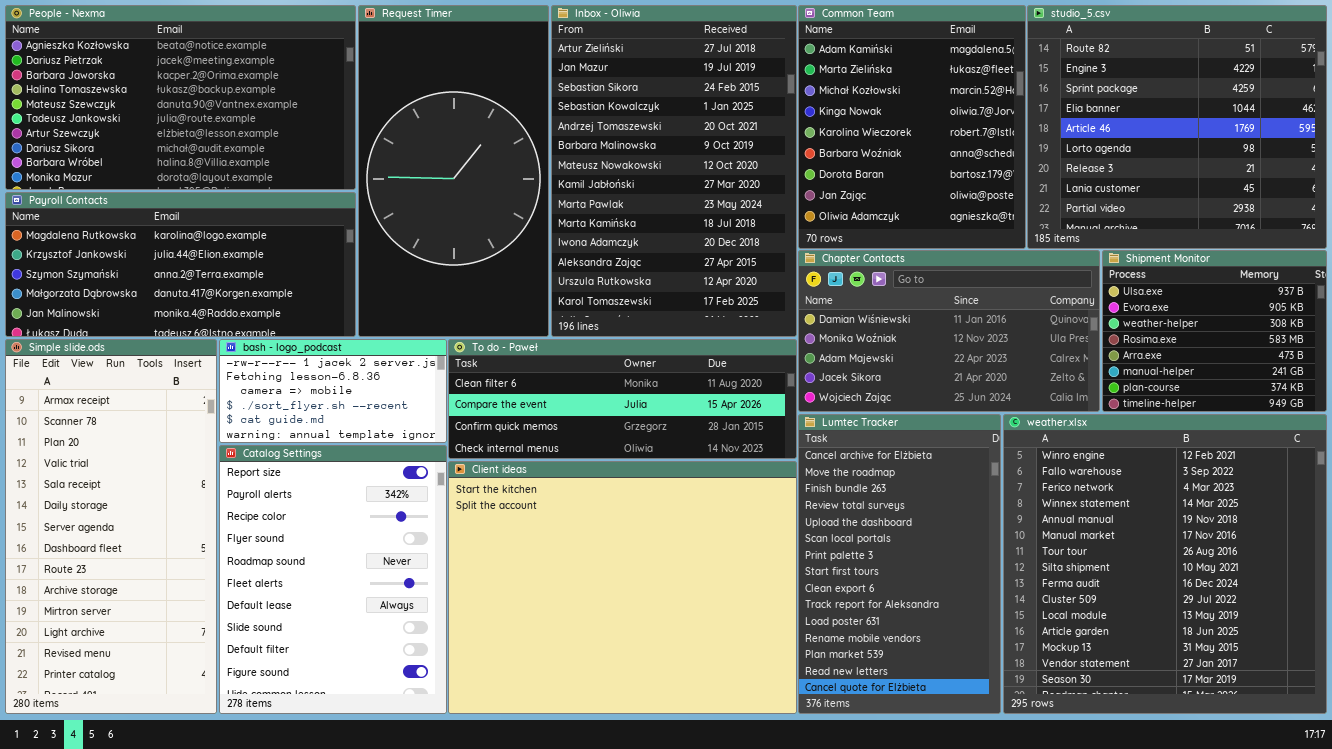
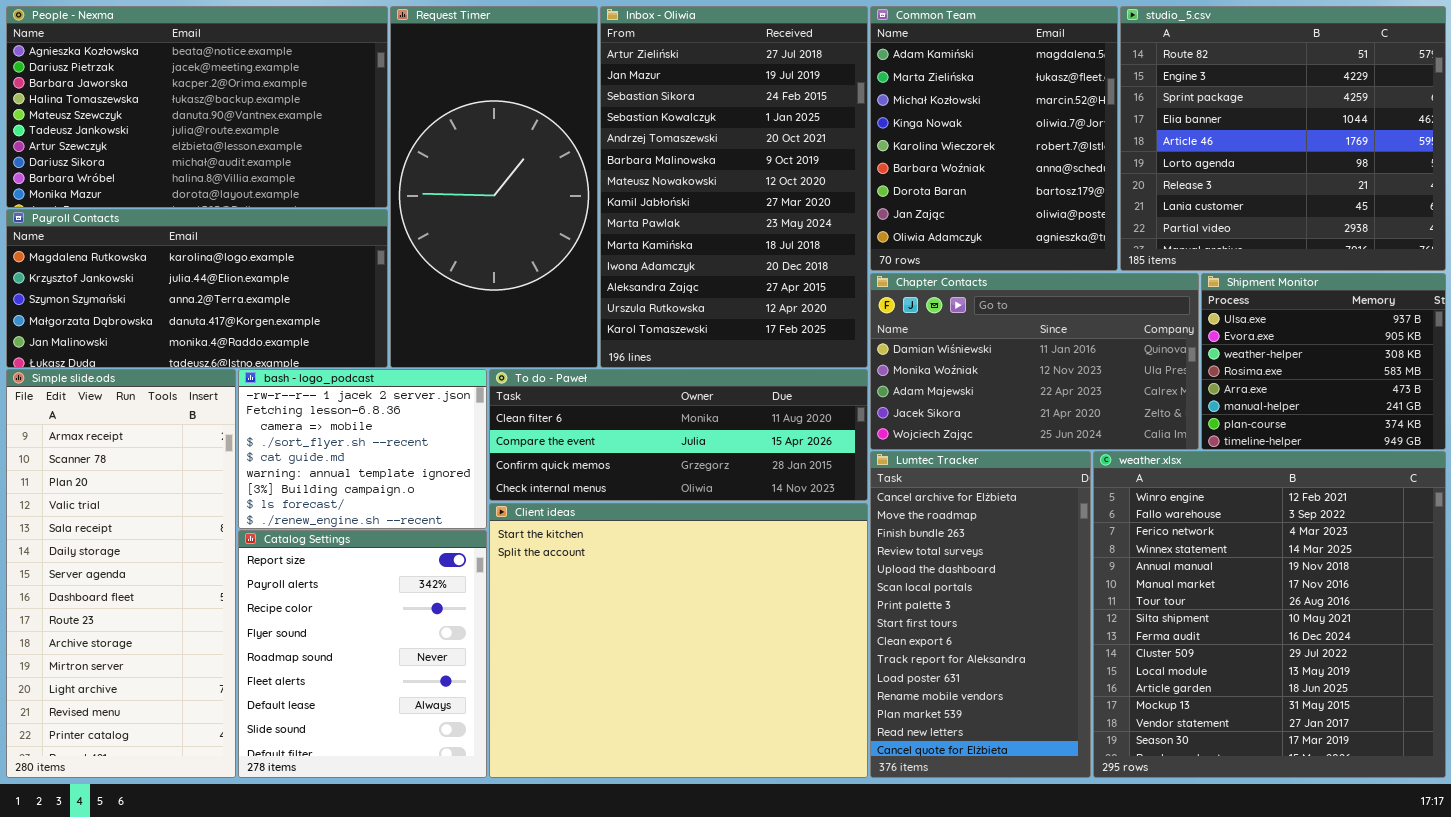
bash - logo_podcast: [219,339,447,443] -> [238,369,487,529], resized
Catalog Settings: [219,445,447,714] -> [238,530,487,778], resized

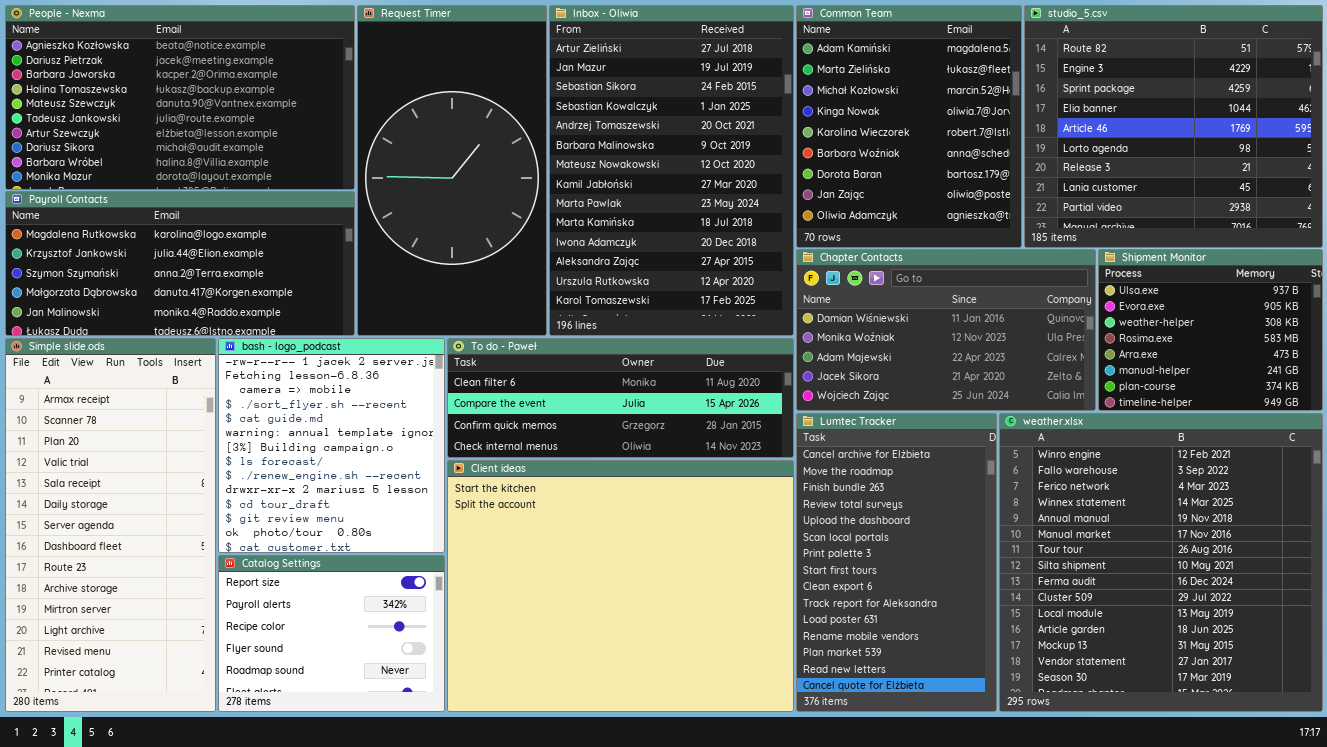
bash - logo_podcast: [238,369,487,529] -> [218,338,445,553], resized
Catalog Settings: [238,530,487,778] -> [218,555,445,712], resized

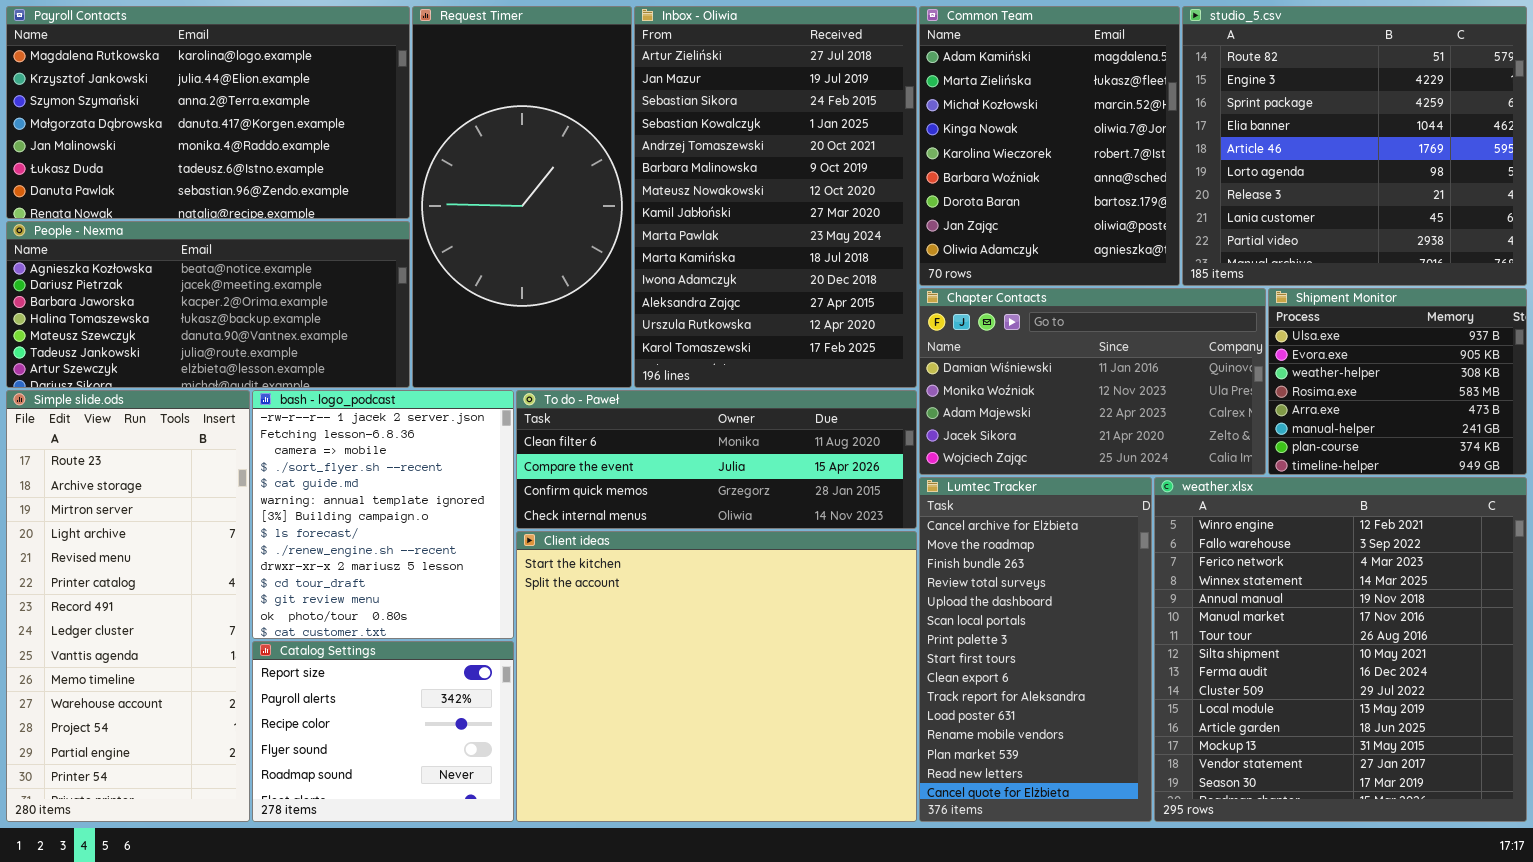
People - Nexma: [5,5,355,190] -> [6,221,410,388], moved, resized
Payroll Contacts: [5,191,355,336] -> [6,6,410,219], moved, resized
Simple slide.ods: [5,338,216,712] -> [6,390,250,822], scrolled down 8 rows

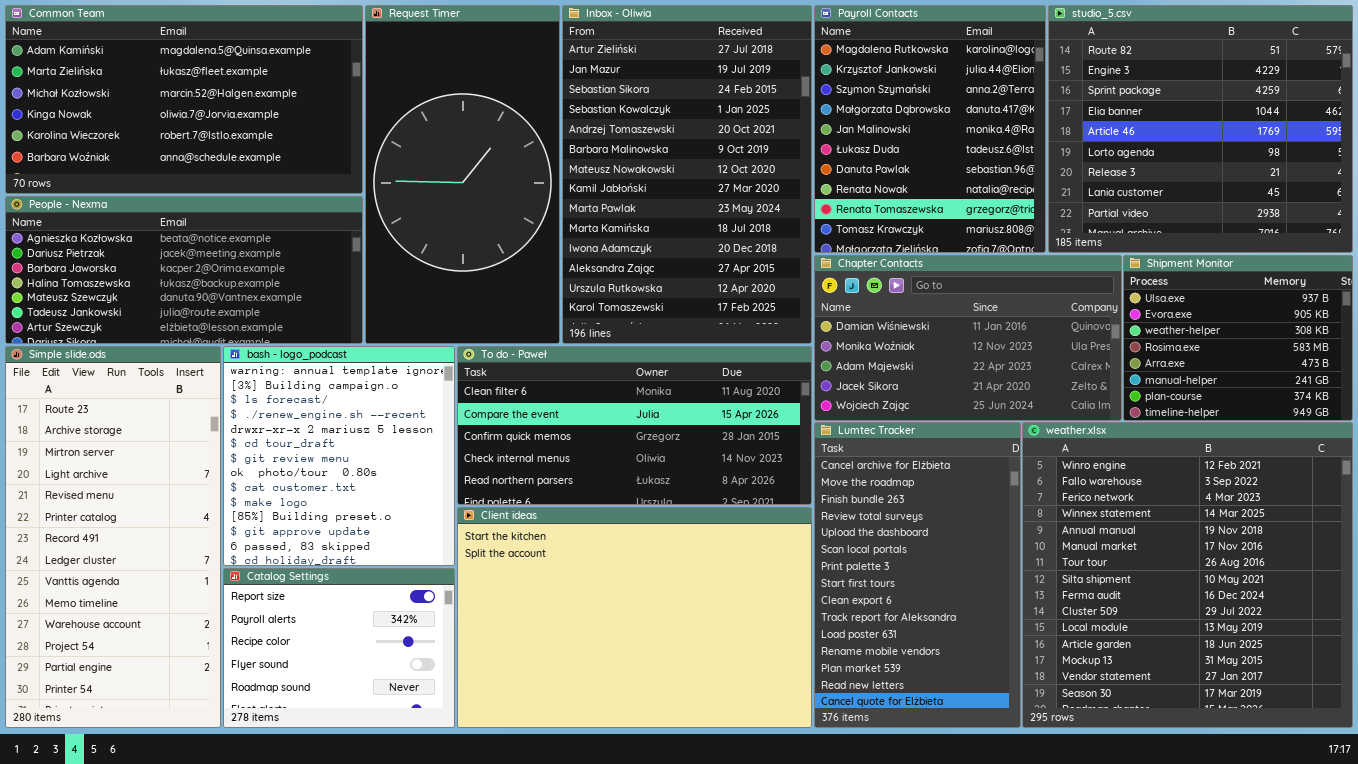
Payroll Contacts: [6,6,410,219] -> [814,5,1046,253], moved, resized
Common Team: [919,6,1180,286] -> [5,5,363,194], moved, resized
bash - logo_podcast: [252,390,514,639] -> [223,346,455,566], scrolled down 5 rows
To do - Paweł: [516,390,917,529] -> [457,346,812,505], resized
Client ideas: [516,531,917,822] -> [457,507,812,728], resized

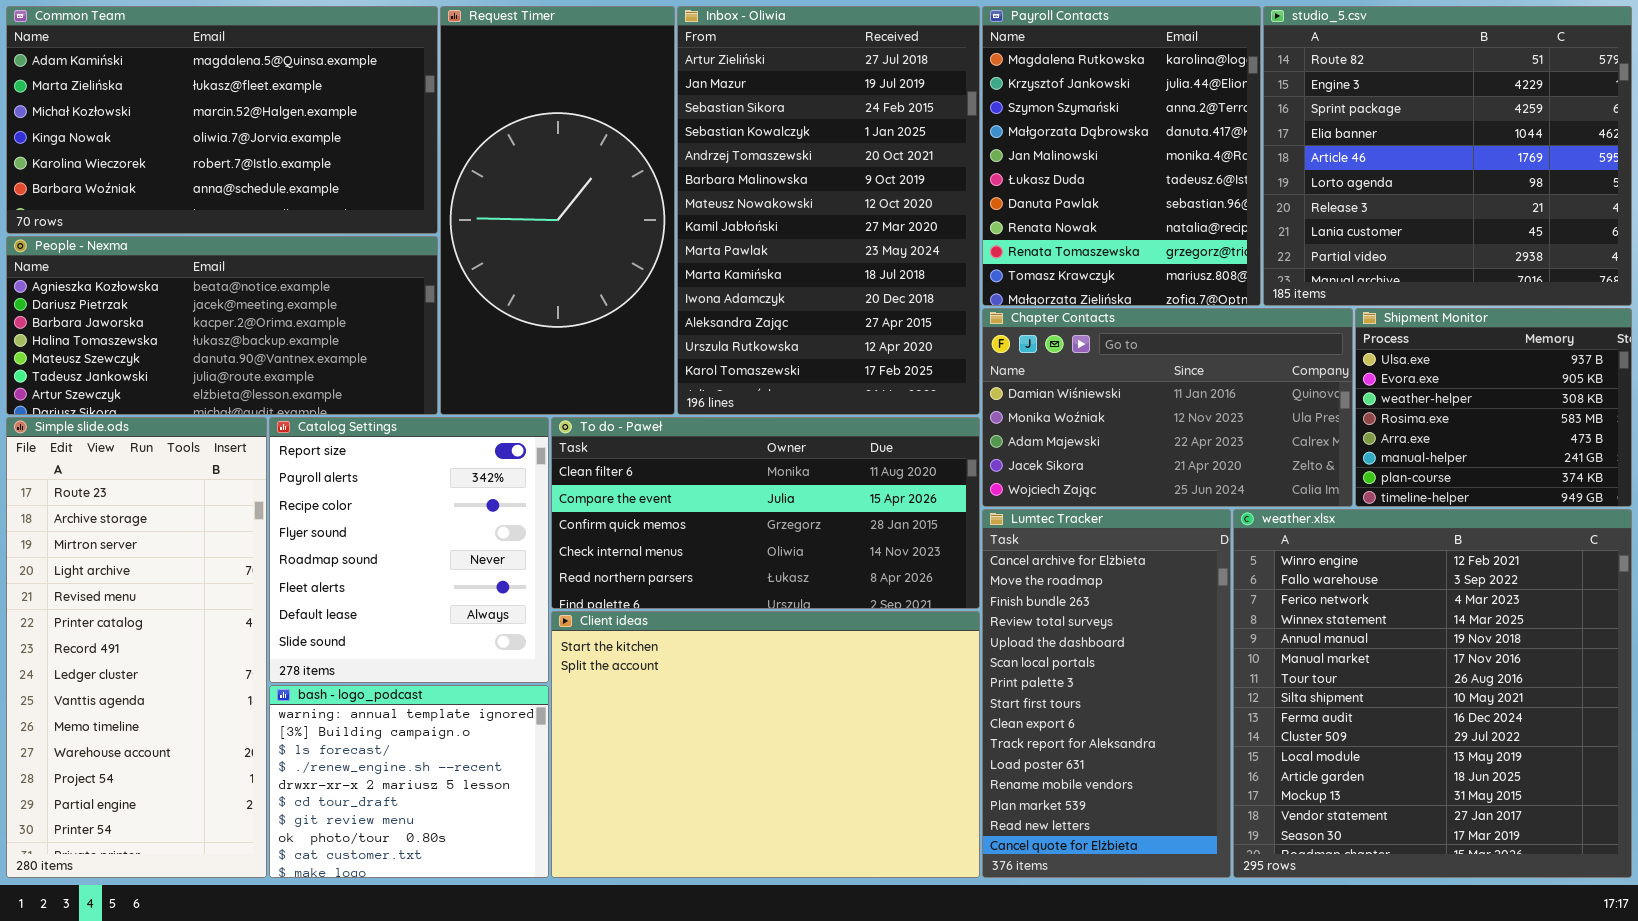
bash - logo_podcast: [223,346,455,566] -> [269,685,549,878], moved, resized
Catalog Settings: [223,568,455,728] -> [269,417,549,683], moved, resized

